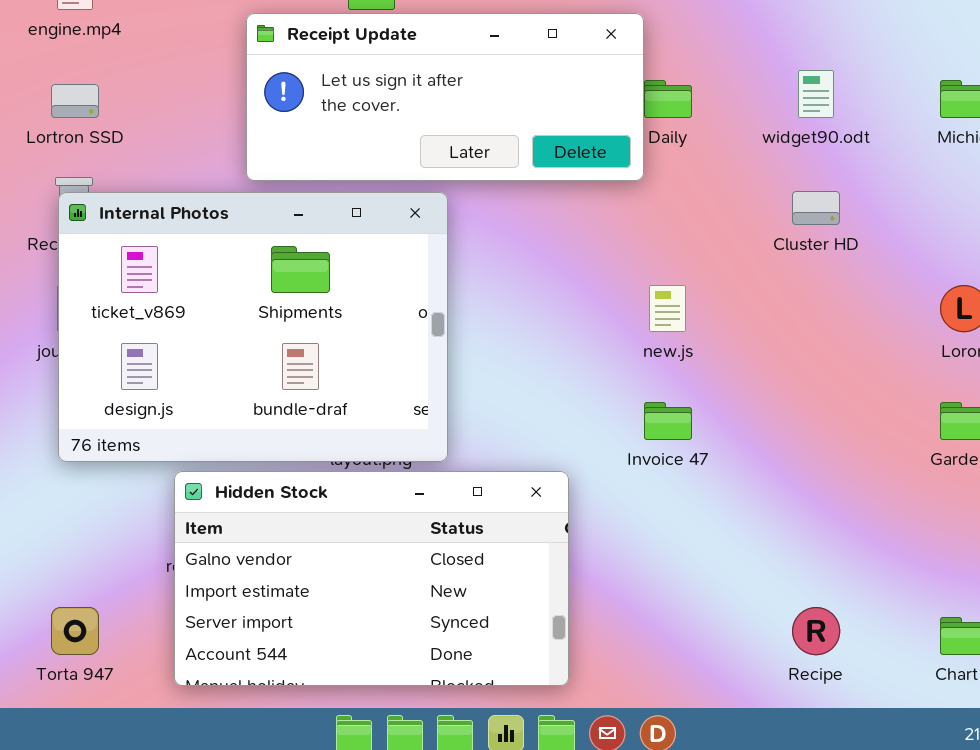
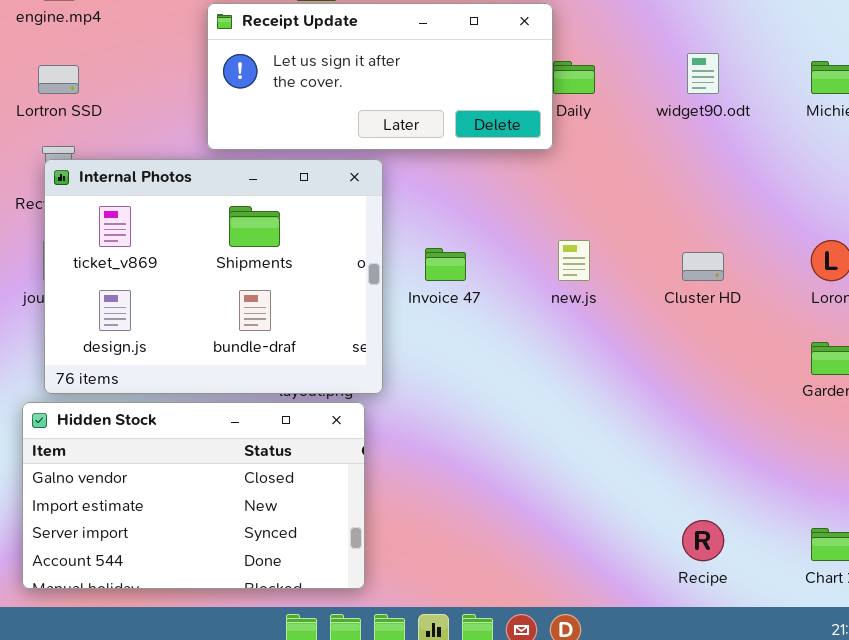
Cluster HD: [792,191,840,225] -> [682,252,724,281], moved
Invoice 47: [644,402,692,440] -> [425,248,466,281], moved
Hidden Stock: [174,471,569,686] -> [22,402,365,589], moved

